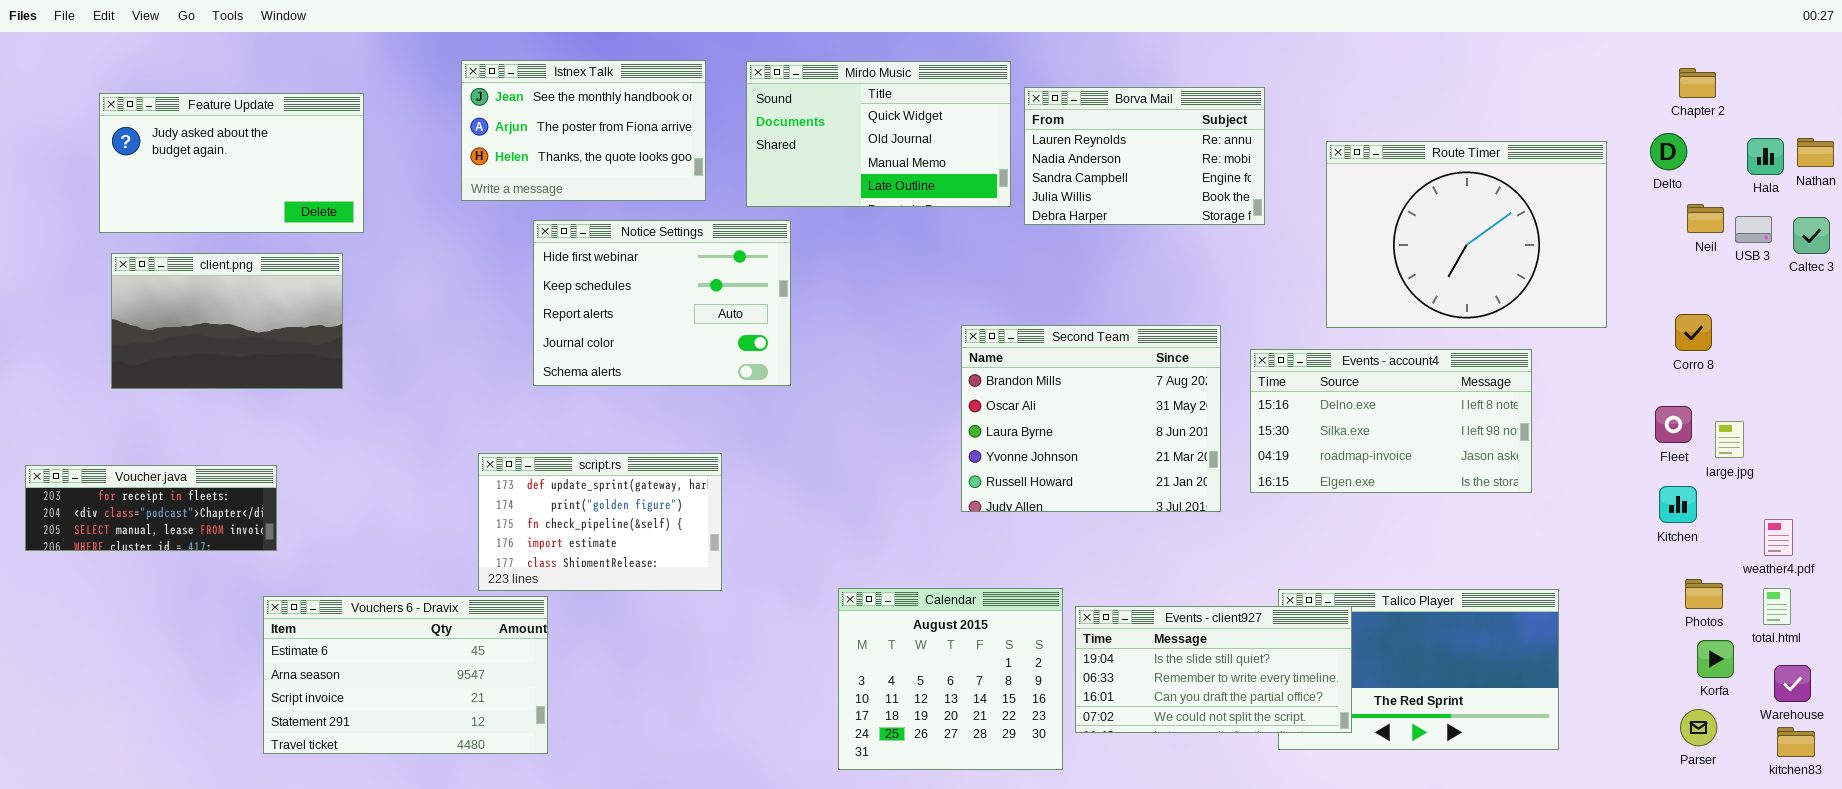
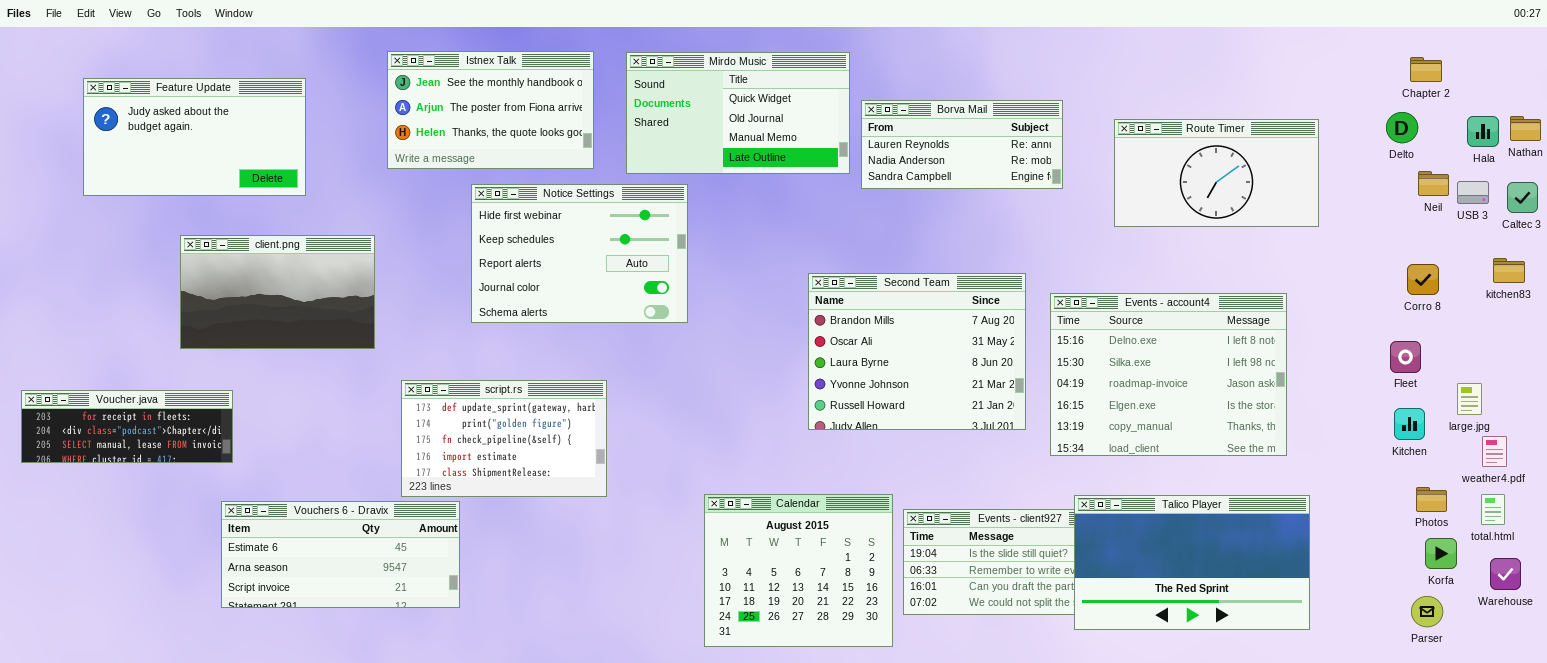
Borva Mail: [1024,87,1265,225] -> [861,100,1063,189], resized
Route Timer: [1326,141,1607,328] -> [1114,119,1319,227], resized
Notice Settings: [533,220,791,386] -> [471,184,688,323], moved
client.png: [111,253,343,389] -> [180,235,375,349], moved
Events - account4: [1250,349,1532,493] -> [1050,293,1287,456], resized
large.jpg: [1715,421,1744,458] -> [1457,383,1482,415], moved
Talico Player: [1278,589,1559,750] -> [1074,495,1310,630], raised
Vouchers 6 - Dravix: [263,596,548,754] -> [221,501,460,608], resized
kitchen83: [1777,727,1815,757] -> [1493,258,1525,283], moved

